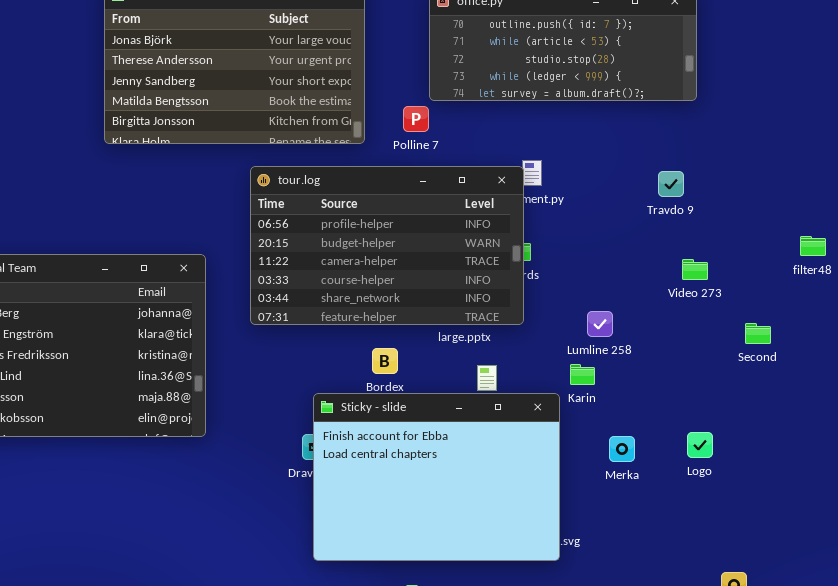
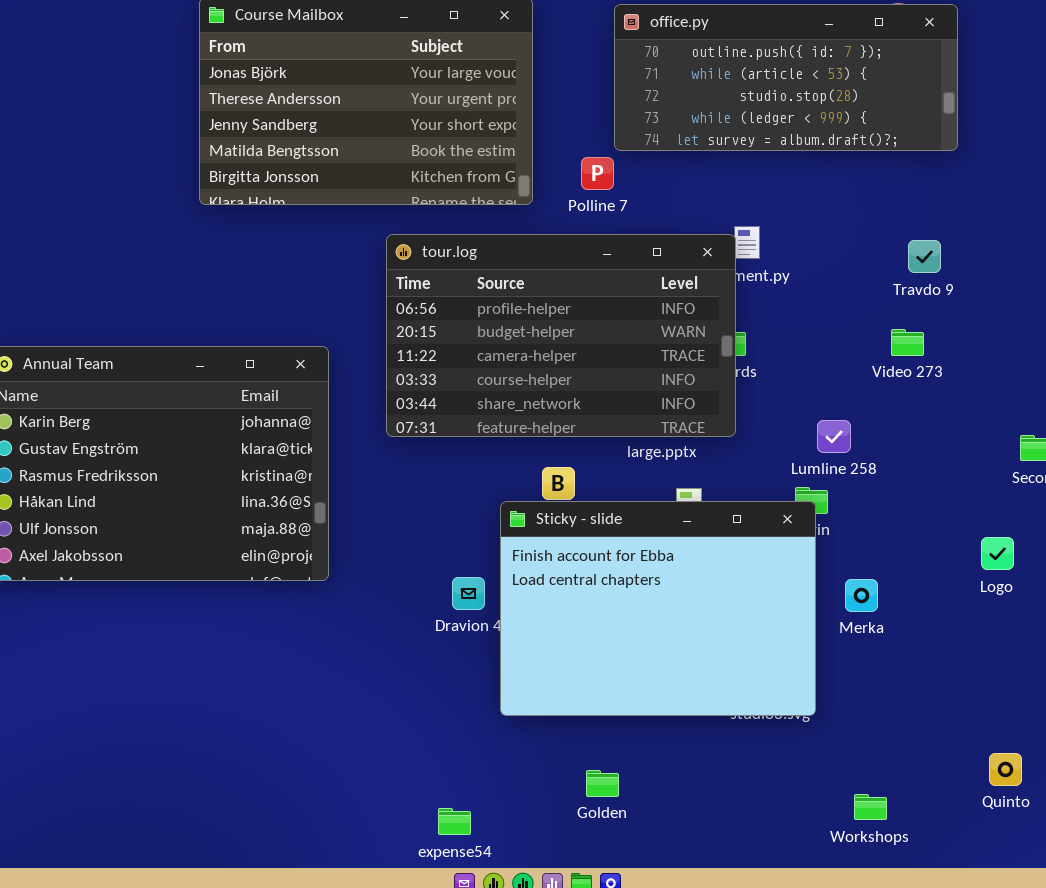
Video 273: [682,259,708,280] -> [891,329,924,356], moved
Sticky - slide: [313,393,560,561] -> [500,501,816,716], moved
Logo: [687,432,713,458] -> [981,537,1014,570], moved

